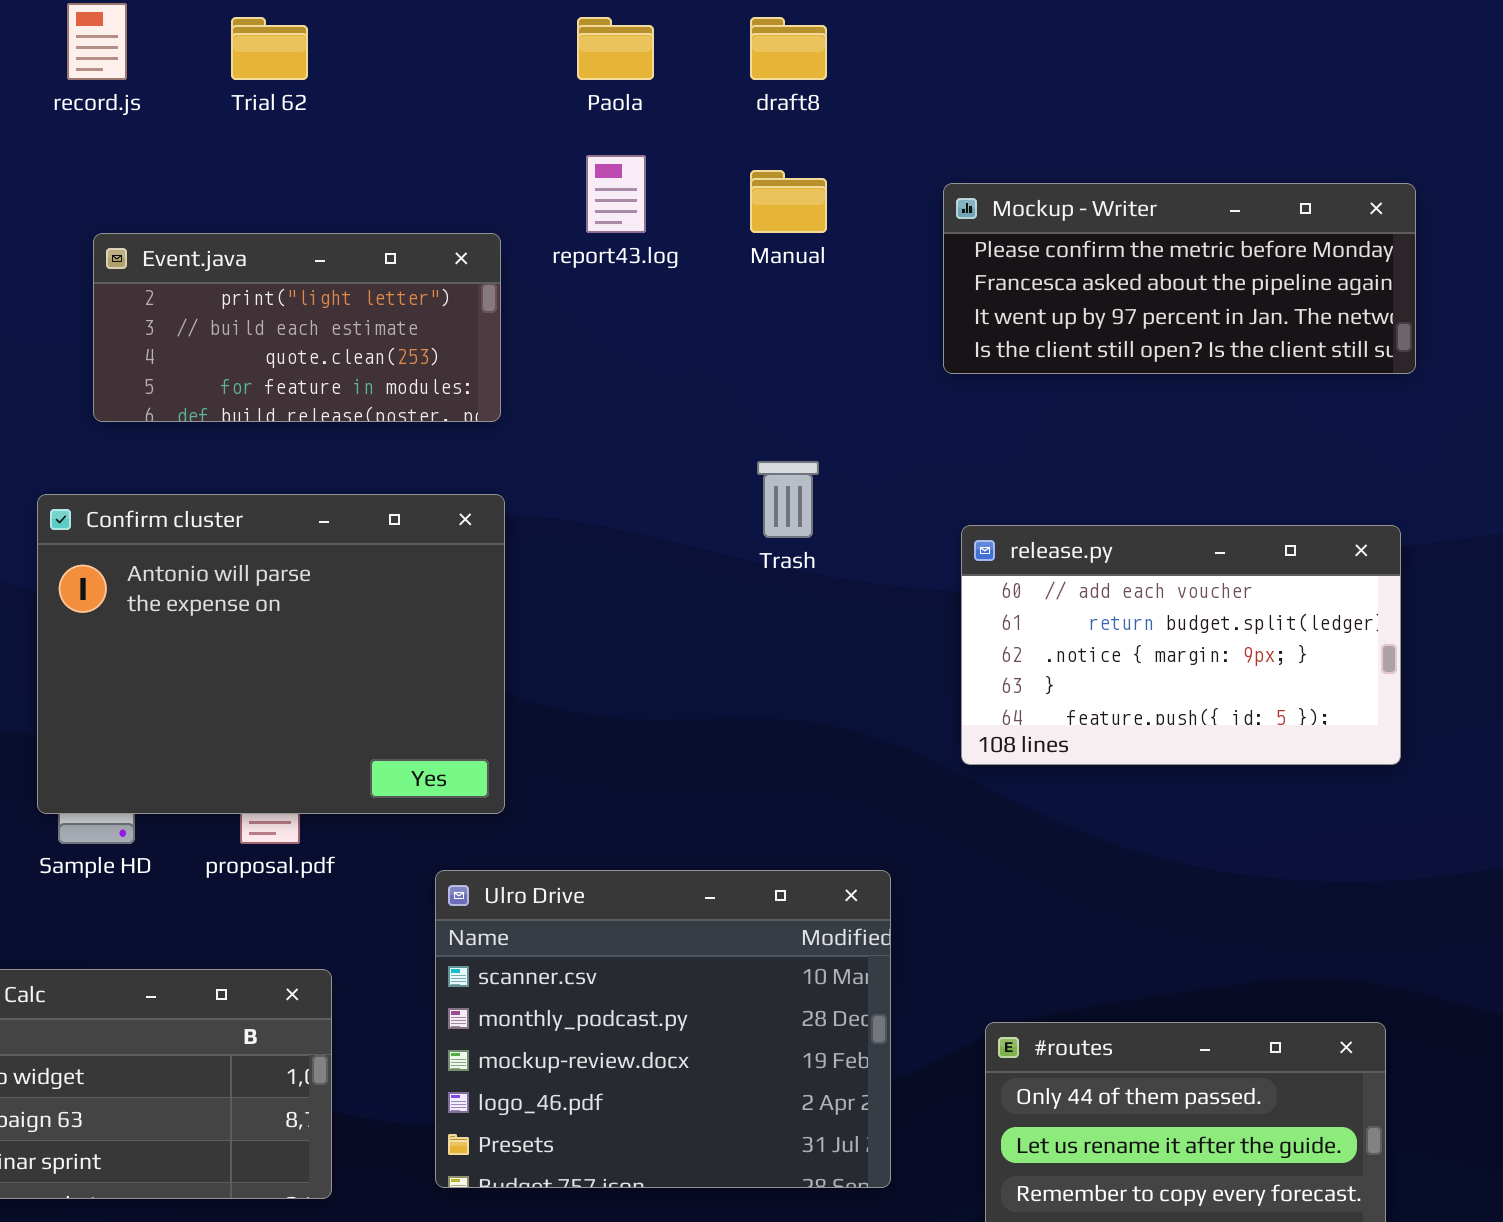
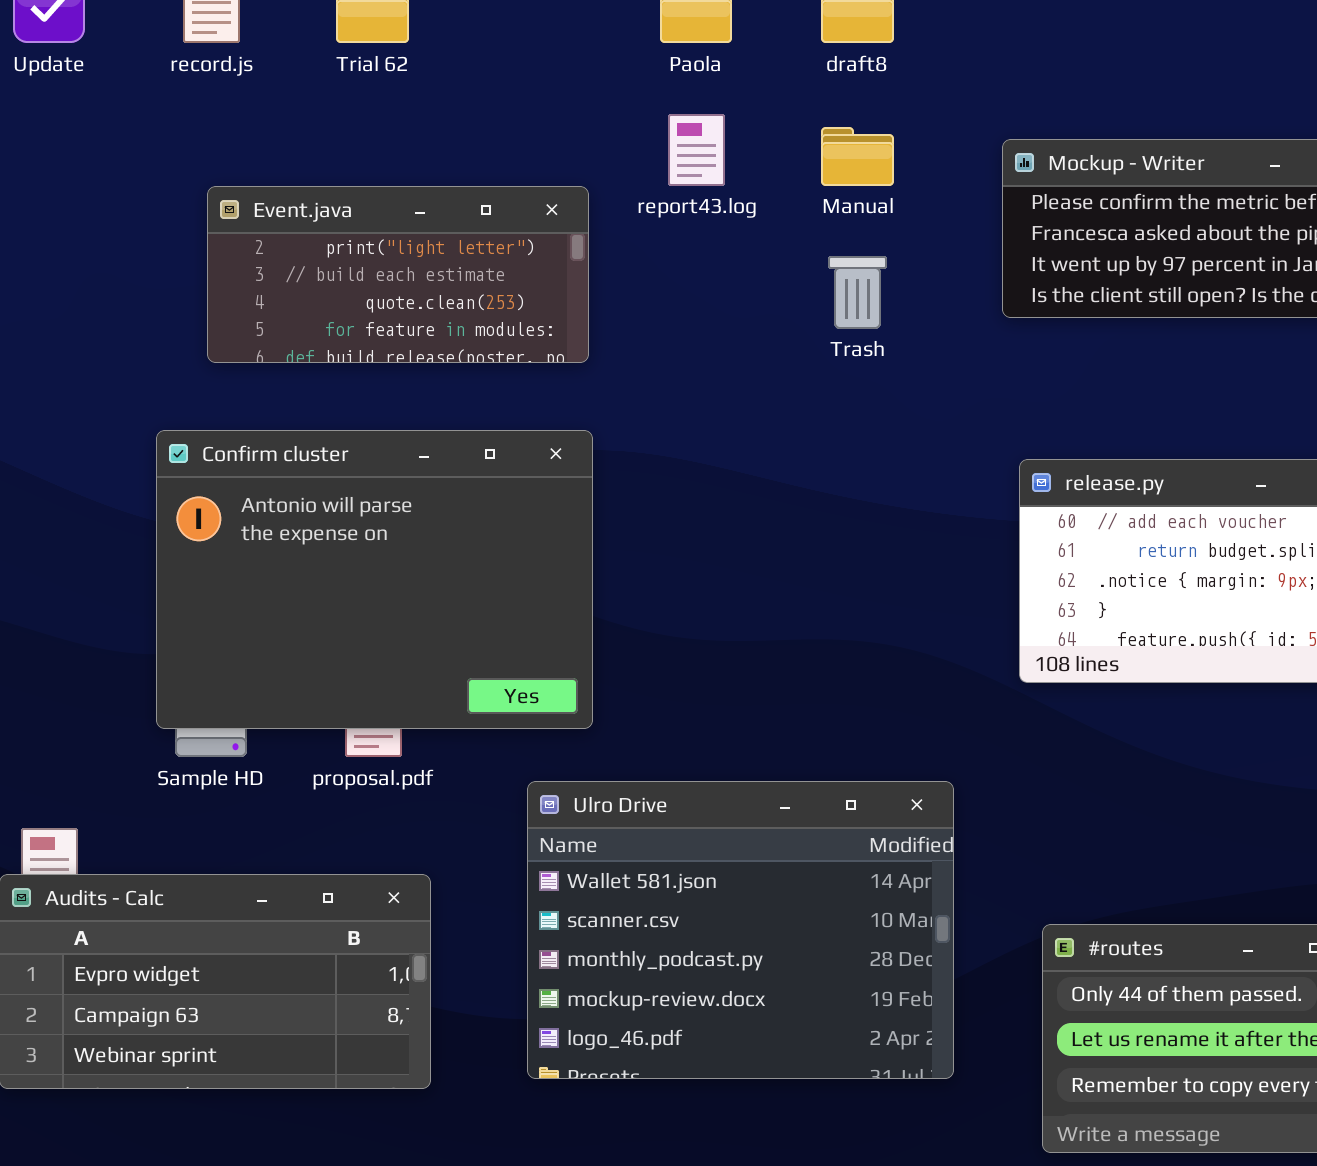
Trash: [757,461,819,538] -> [828,256,887,329], moved
Ulro Drive: [435,870,891,1188] -> [527,781,954,1079], scrolled up 1 row

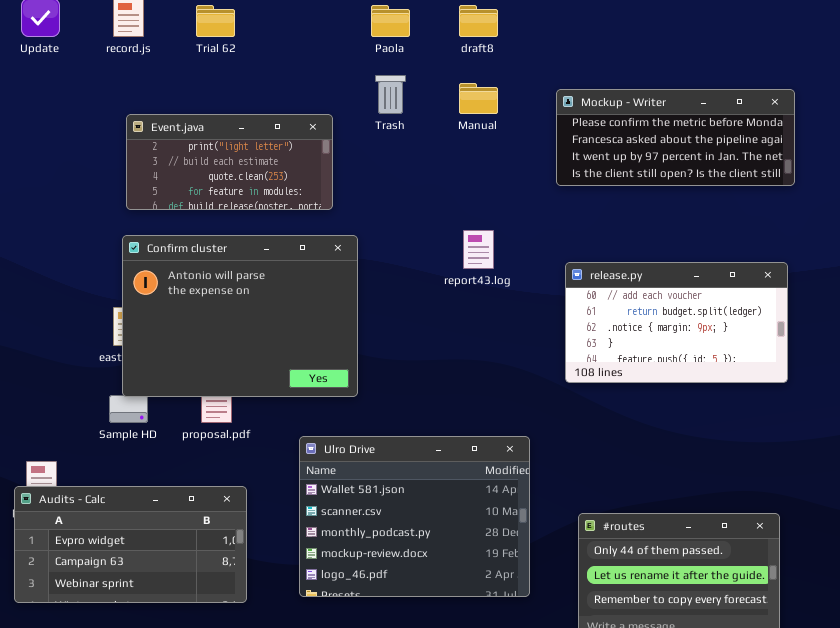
report43.log: [668,114,725,186] -> [463,230,494,269], moved
Trash: [828,256,887,329] -> [375,75,406,114], moved
Confirm cluster: [156,430,593,729] -> [122,235,358,397], moved

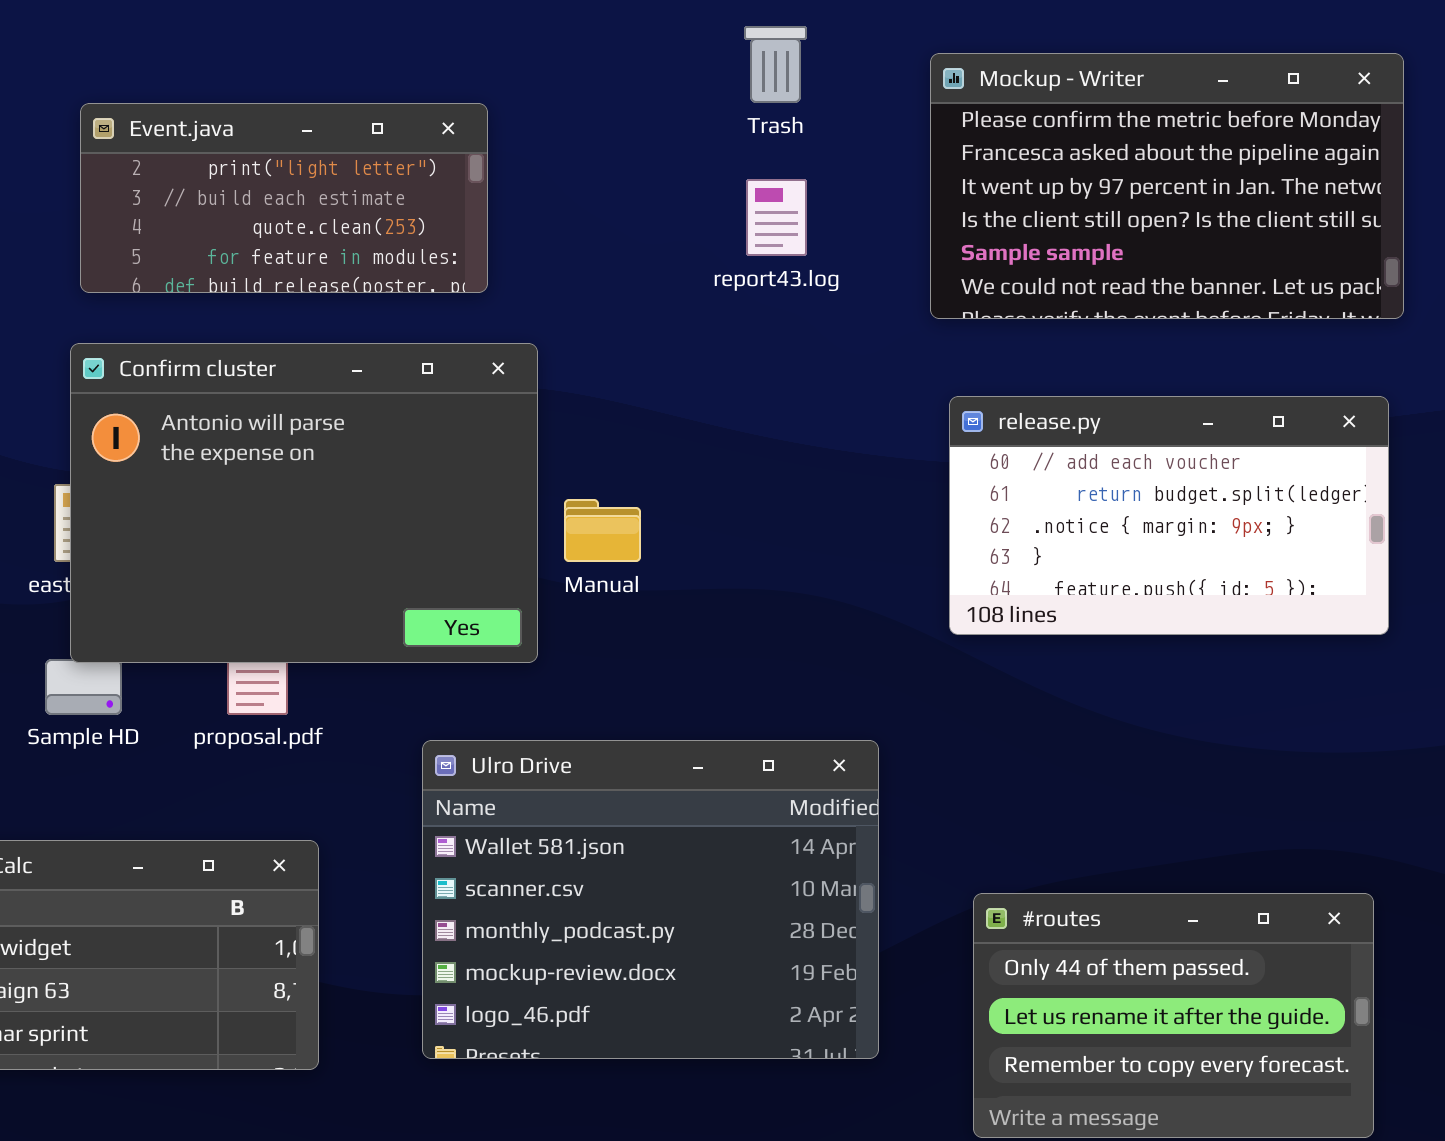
Trash: [375,75,406,114] -> [744,26,807,103], moved
Manual: [459,83,498,114] -> [564,499,641,562], moved
Mockup - Writer: [556,89,795,186] -> [930,53,1404,319], resized
report43.log: [463,230,494,269] -> [746,179,807,256], moved

